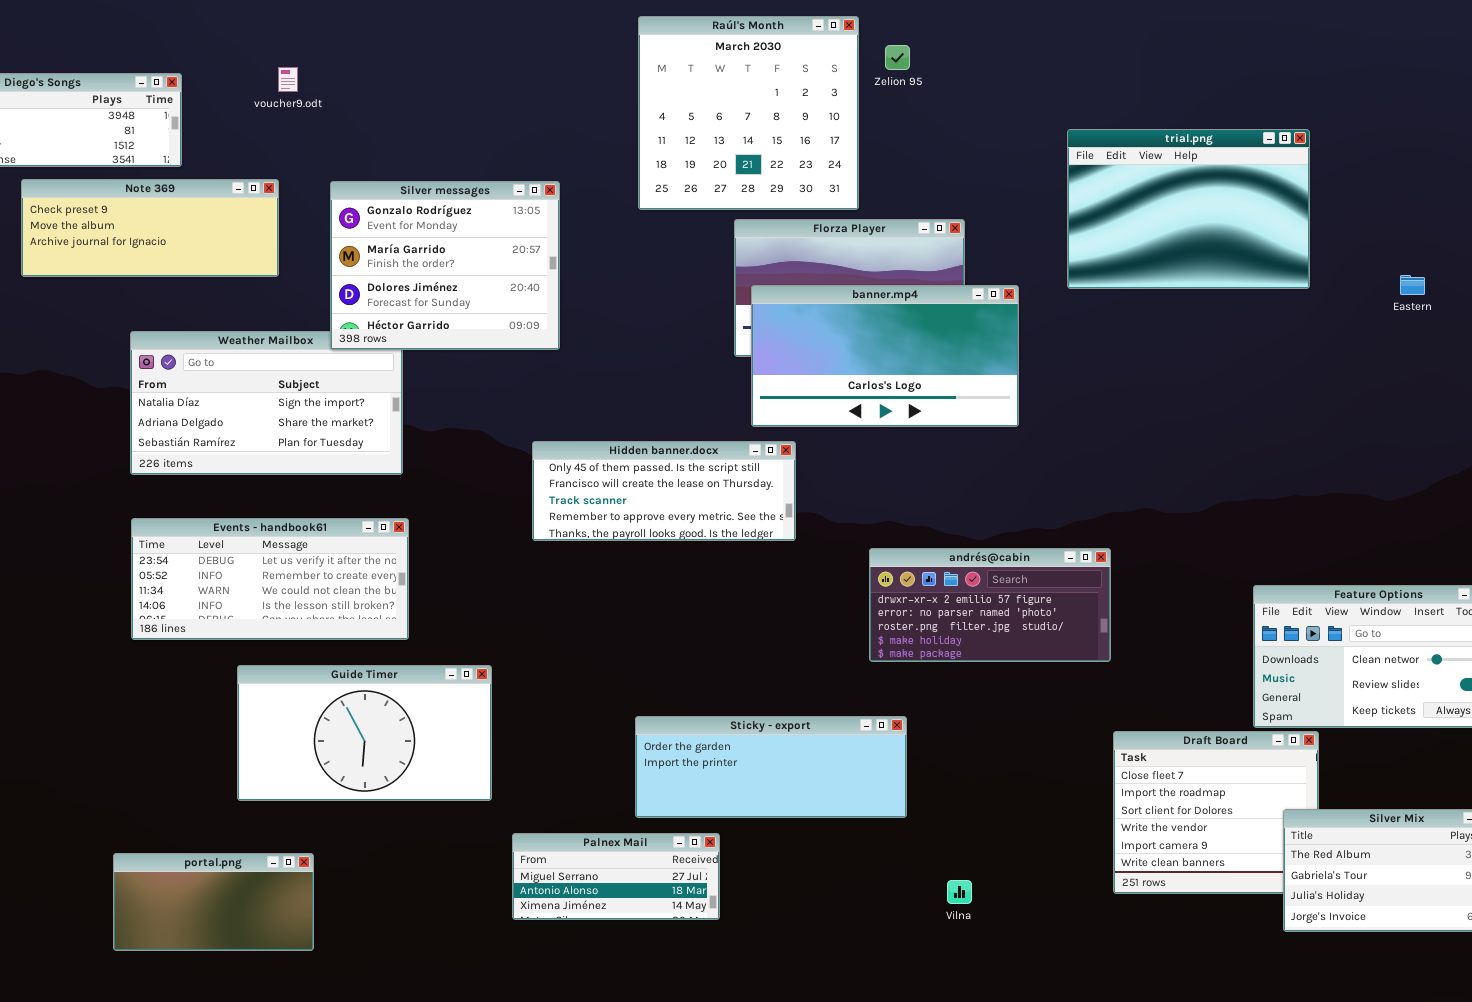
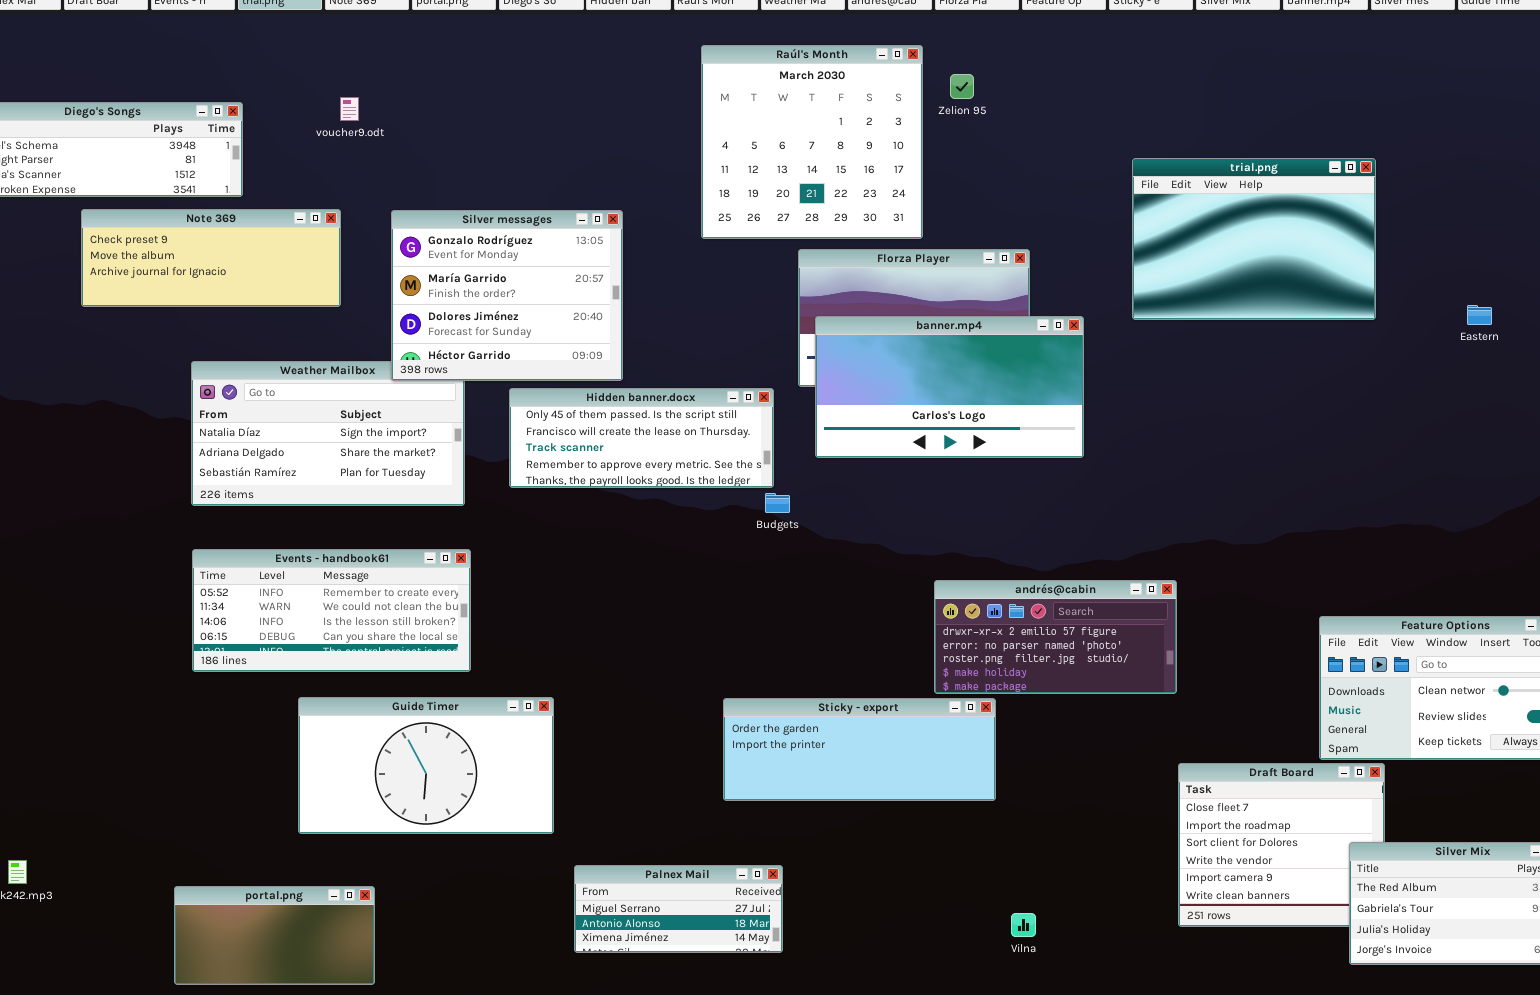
Hidden banner.docx: [532,441,796,541] -> [509,388,774,488], moved
Events - handbook61: [131,518,409,640] -> [192,549,471,672], scrolled down 1 row
Sticky - export: [635,716,907,818] -> [723,698,996,801], moved

